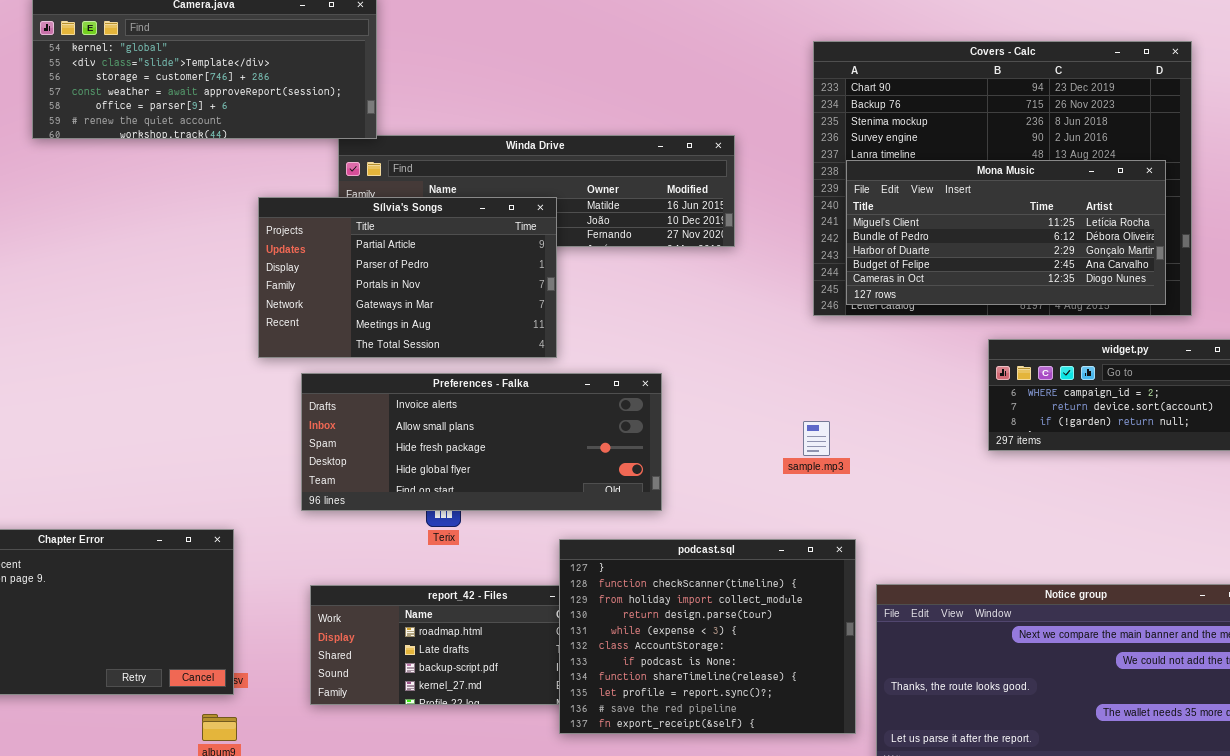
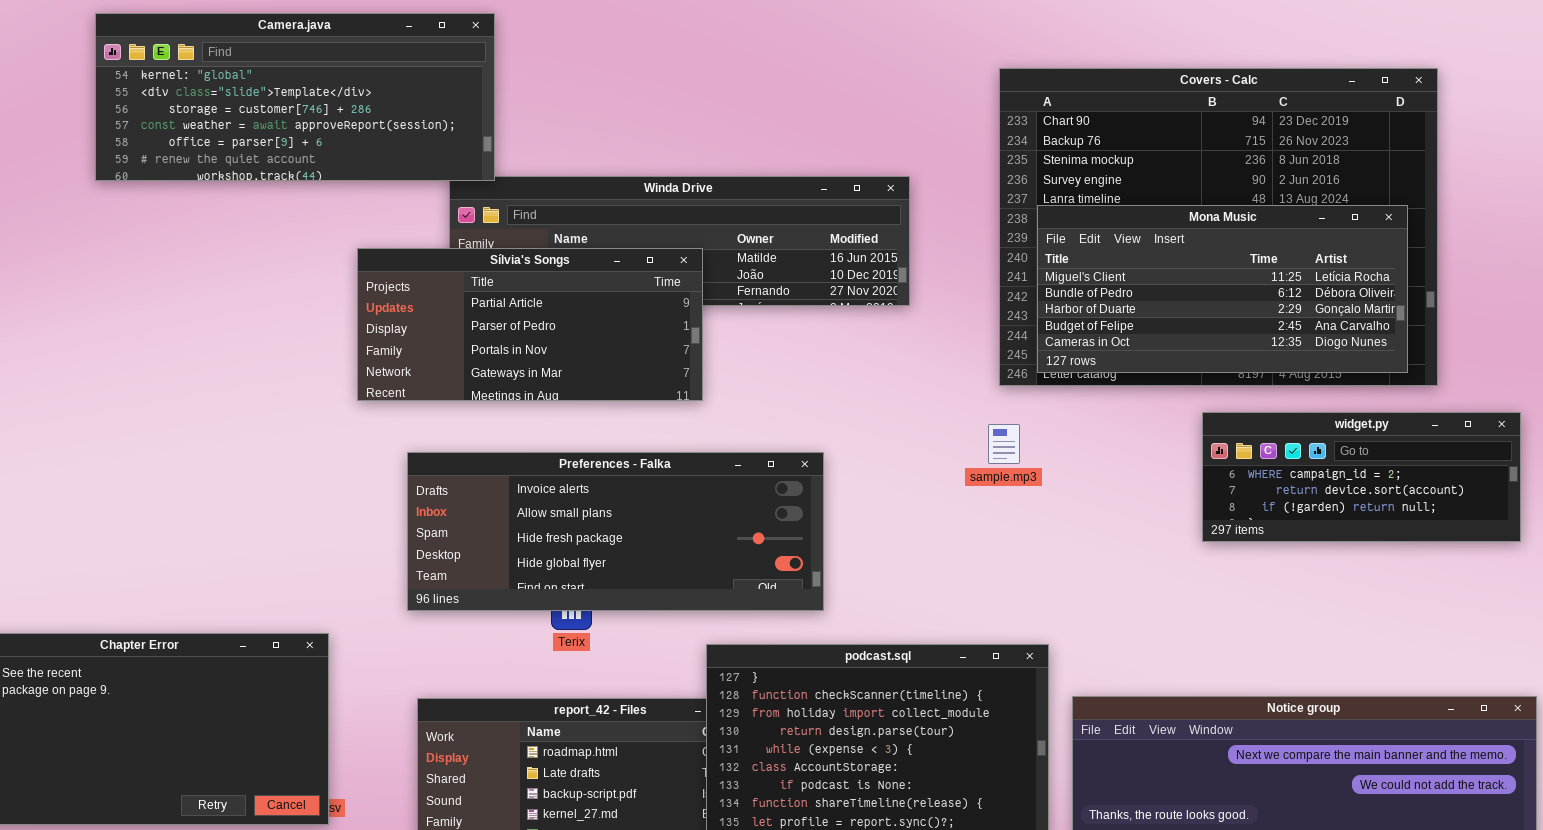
Sílvia's Songs: [258,197,557,358] -> [357,248,703,401], resized
sample.mp3: [803,421,830,456] -> [988,424,1020,464], moved

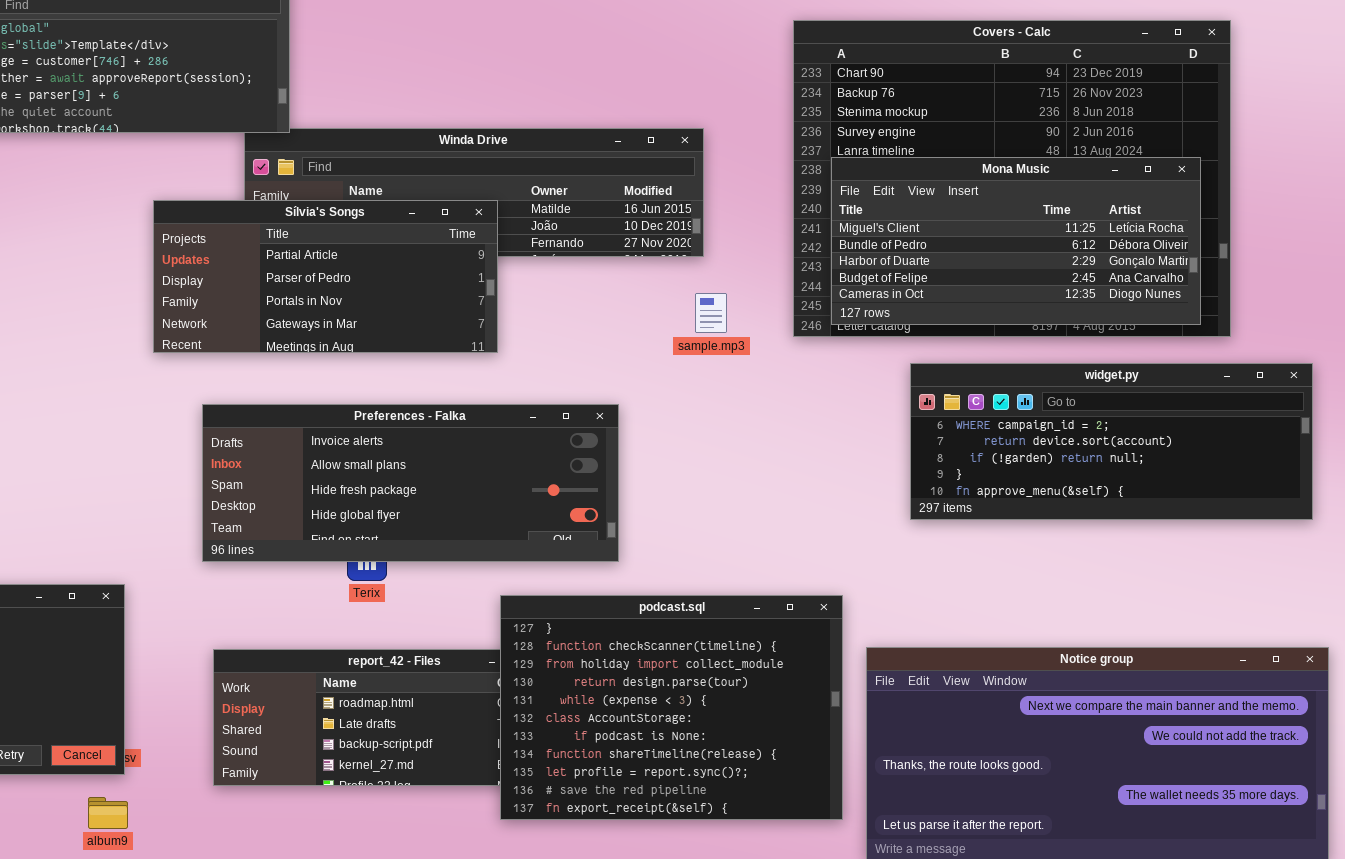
widget.py: [1202,412,1521,542] -> [910,363,1313,520], resized
sample.mp3: [988,424,1020,464] -> [695,293,727,333], moved

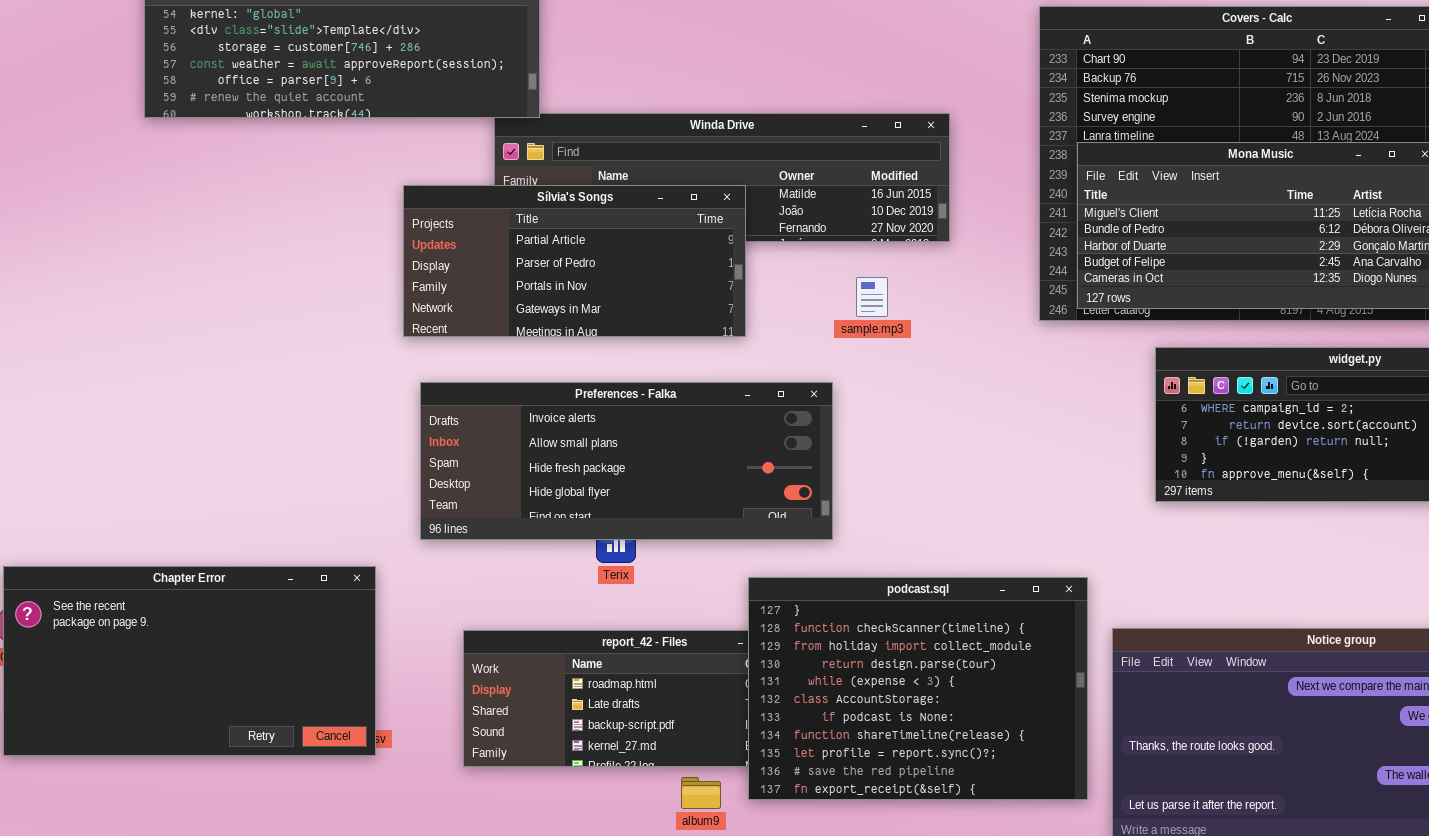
sample.mp3: [695,293,727,333] -> [856,277,888,317], moved
Preferences - Falka: [202,404,619,562] -> [420,382,833,540], moved
album9: [88,797,128,829] -> [681,777,721,809], moved

